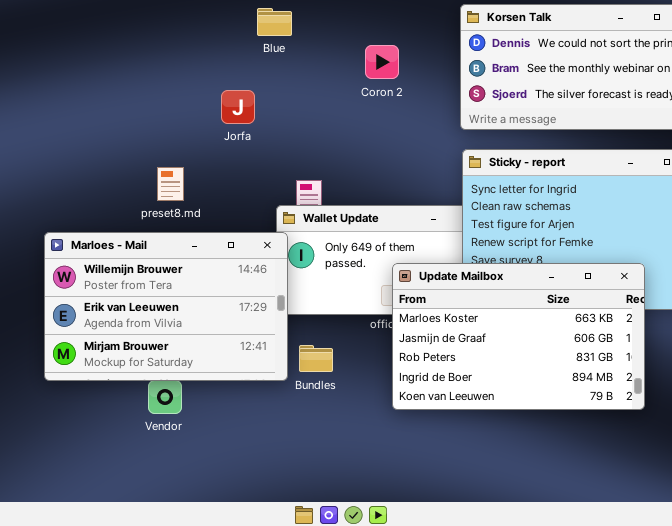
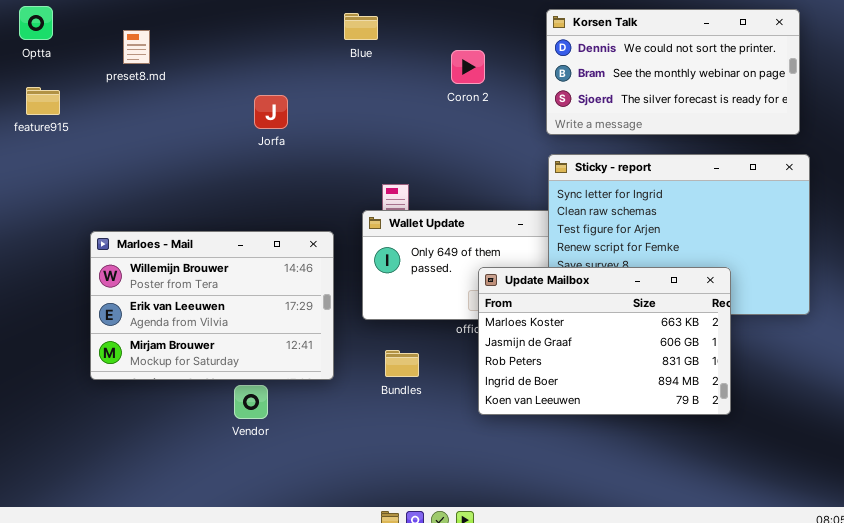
Jorfa: [221,90,255,124] -> [254,95,288,129], moved
preset8.md: [157,167,184,201] -> [123,30,150,64], moved
Marloes - Mail: [44,232,288,381] -> [90,231,334,380], moved

